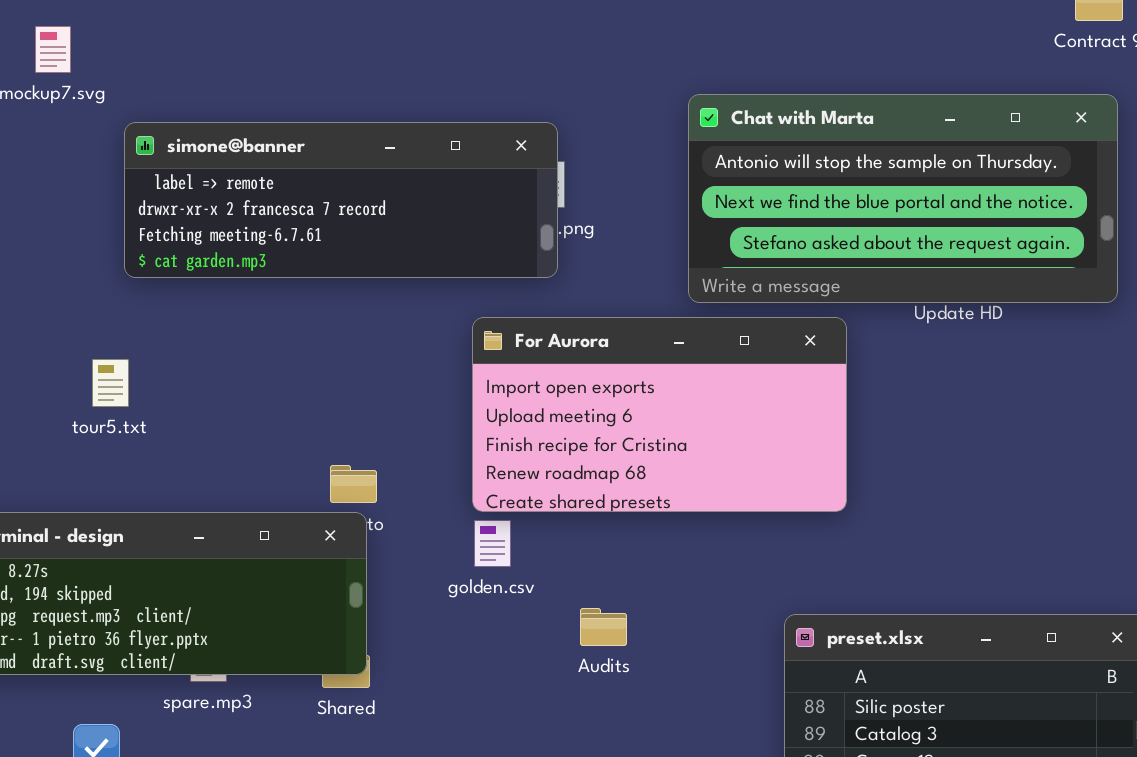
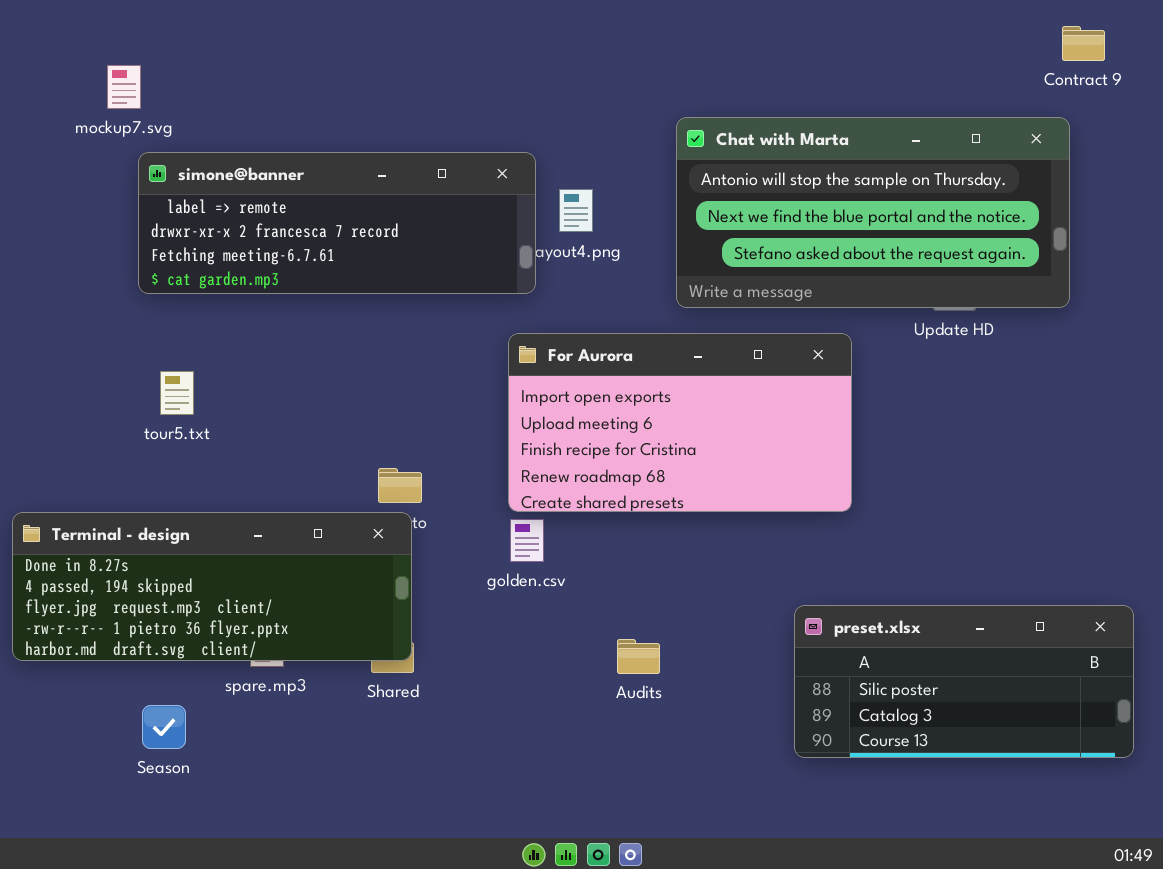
Chat with Marta: [688,94,1118,303] -> [676,117,1070,308], moved
simone@banner: [124,122,558,278] -> [138,152,536,294], moved
Audits: [580,608,627,646] -> [617,639,660,674], moved

